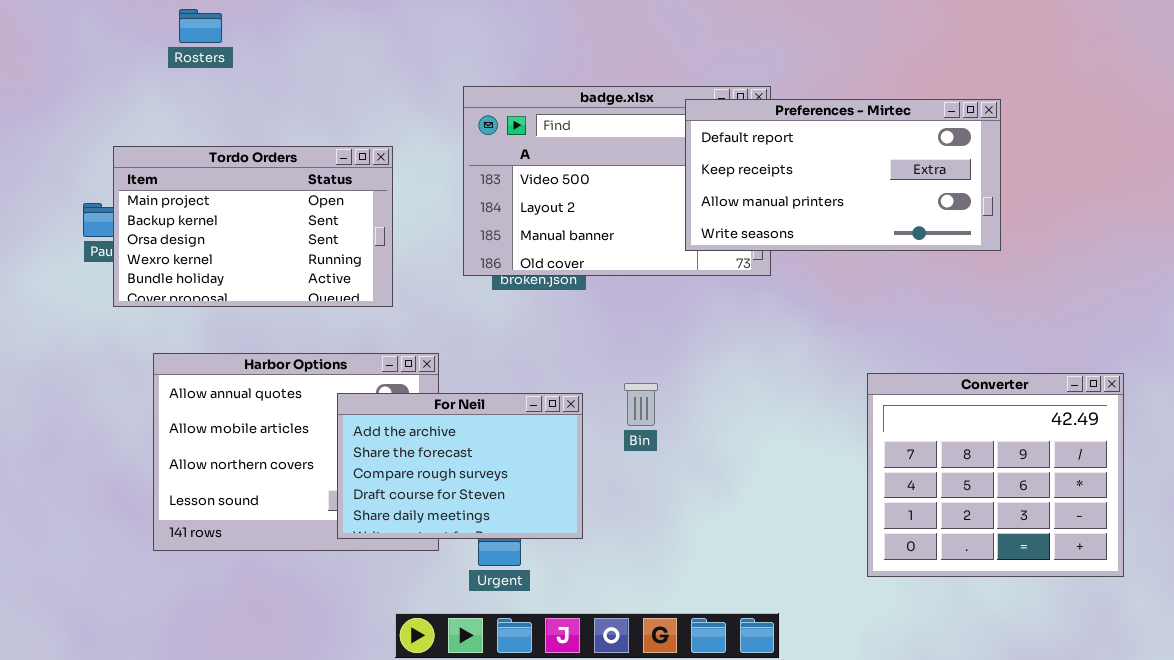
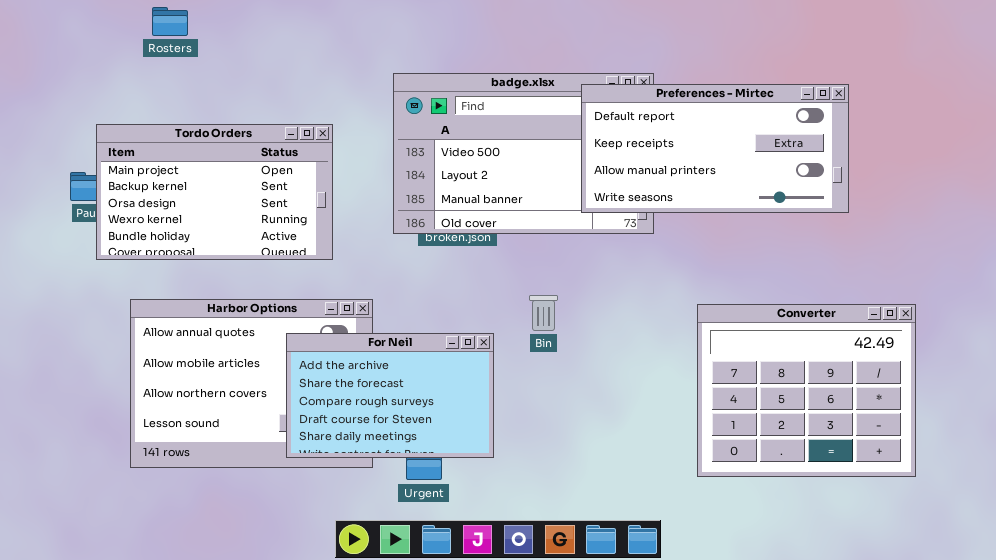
Converter: [867,373,1124,577] -> [697,304,916,477], moved
Bin: [624,383,658,426] -> [529,295,558,331], moved

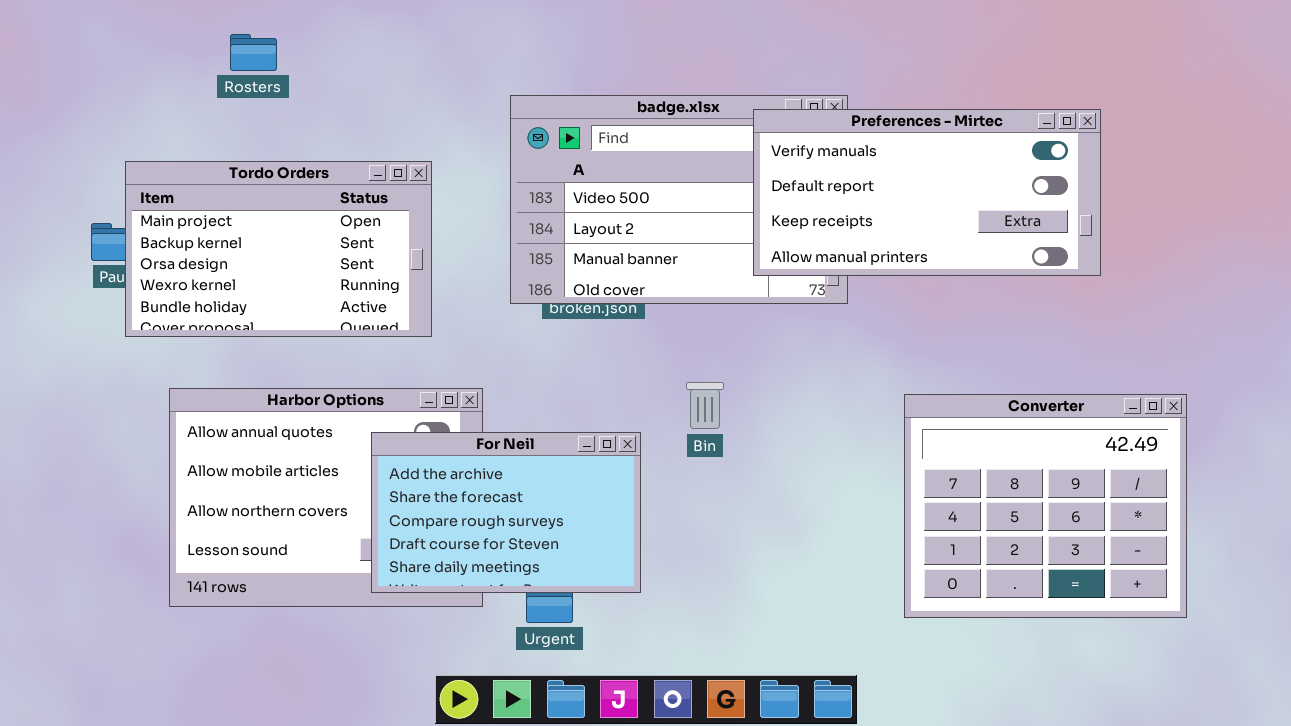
Rosters: [152,7,188,36] -> [230,34,277,71], moved
Preferences - Mirtec: [581,84,849,213] -> [753,109,1101,276], scrolled up 1 row

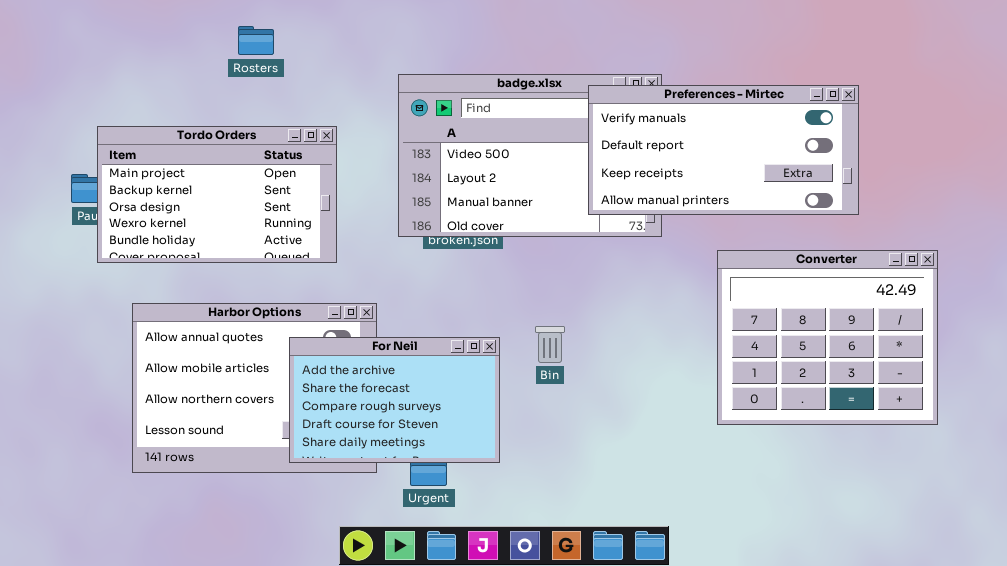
Rosters: [230,34,277,71] -> [238,26,274,55], moved
Bin: [686,382,724,429] -> [535,326,565,363], moved
Converter: [904,394,1187,618] -> [717,250,938,425], moved

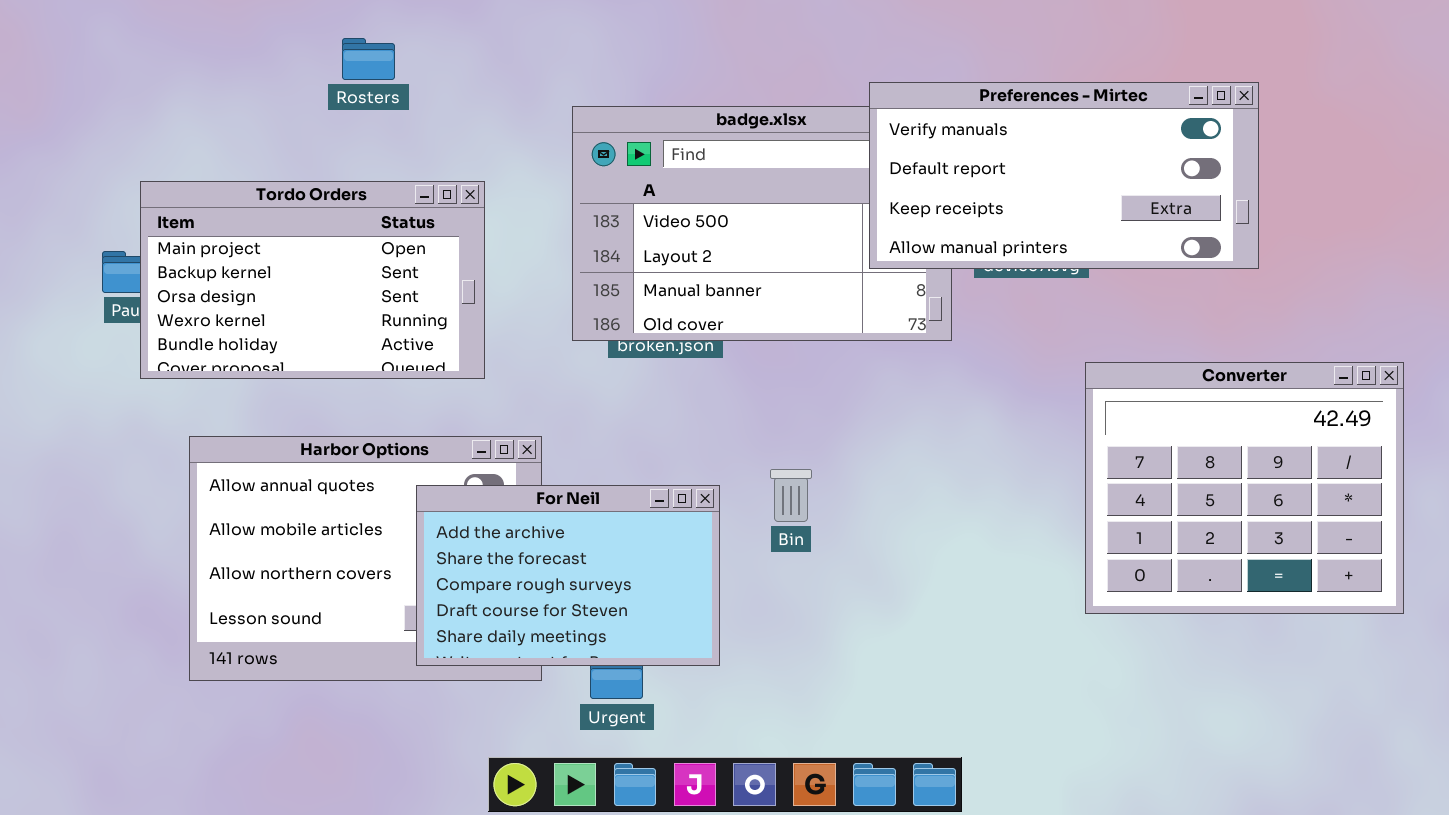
Preferences - Mirtec: [588,85,859,215] -> [869,82,1259,269], moved
Converter: [717,250,938,425] -> [1085,362,1404,614], moved

